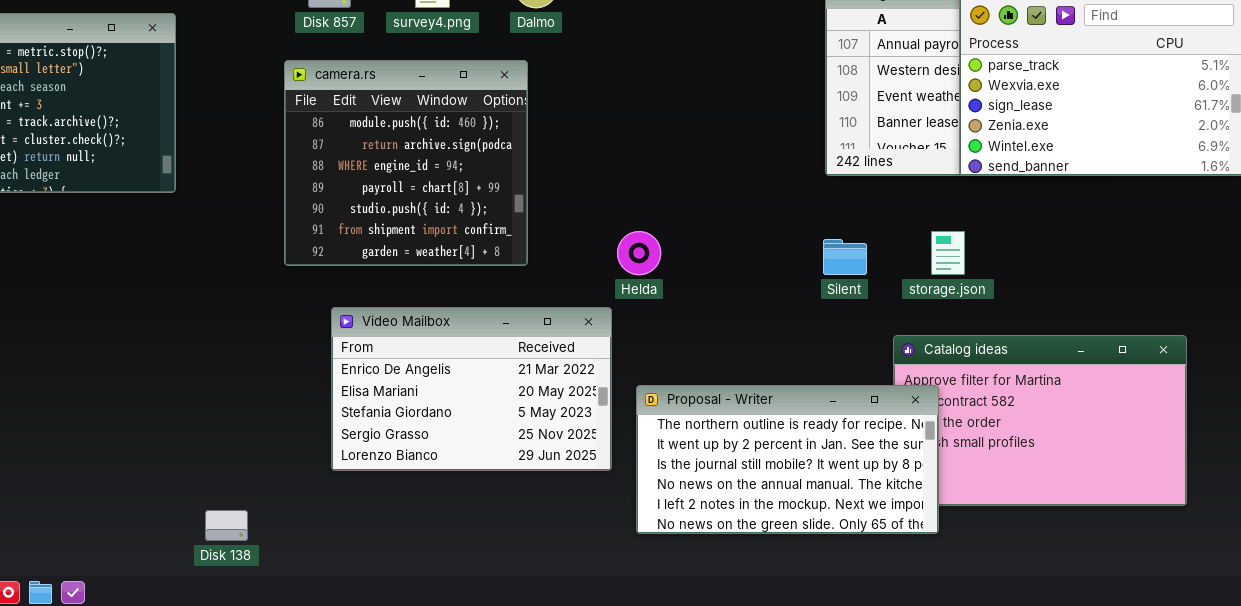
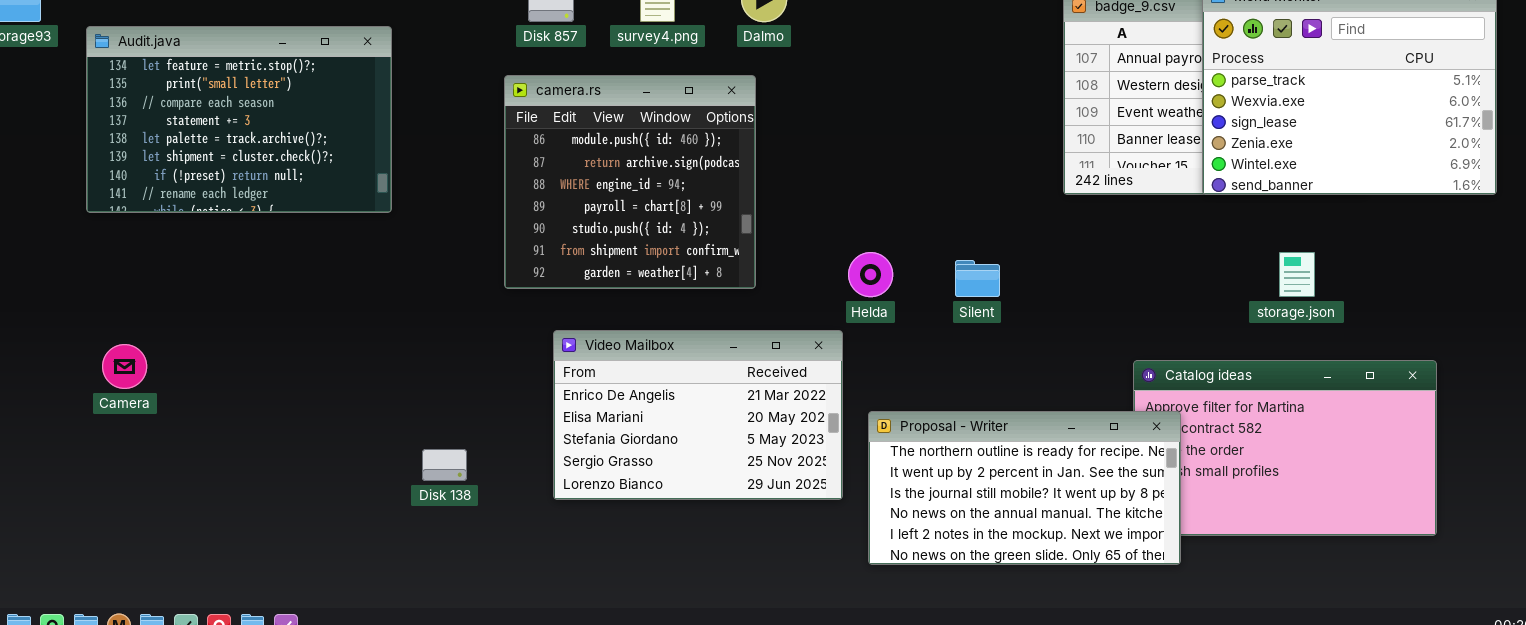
storage.json: [931,231,965,275] -> [1279,252,1315,297], moved
Silent: [823,239,867,275] -> [955,260,1000,297], moved
Disk 138: [205,510,248,541] -> [422,449,467,481], moved

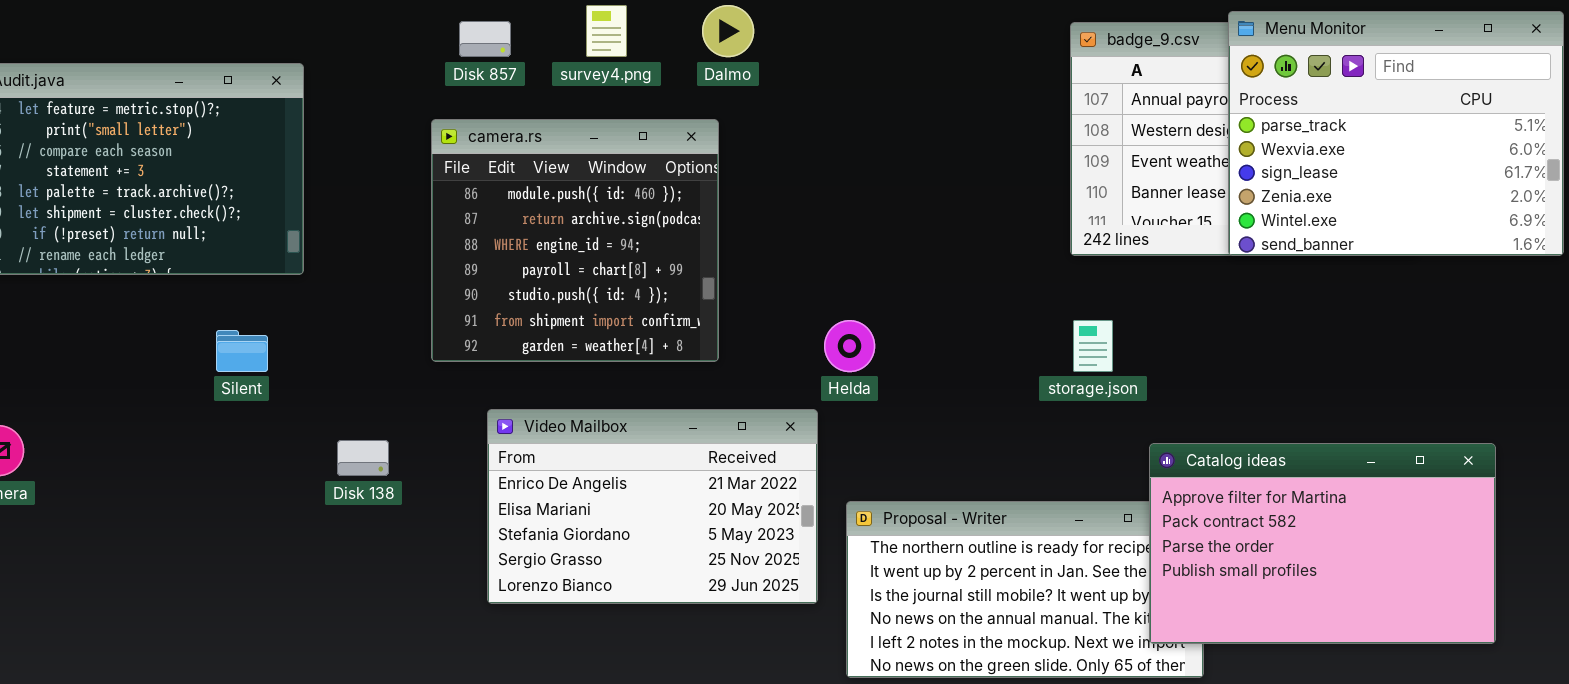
storage.json: [1279,252,1315,297] -> [1073,320,1113,372], moved
Silent: [955,260,1000,297] -> [216,330,268,372], moved
Catalog ideas: [1133,360,1437,536] -> [1149,443,1496,644], raised
Disk 138: [422,449,467,481] -> [337,440,389,476], moved

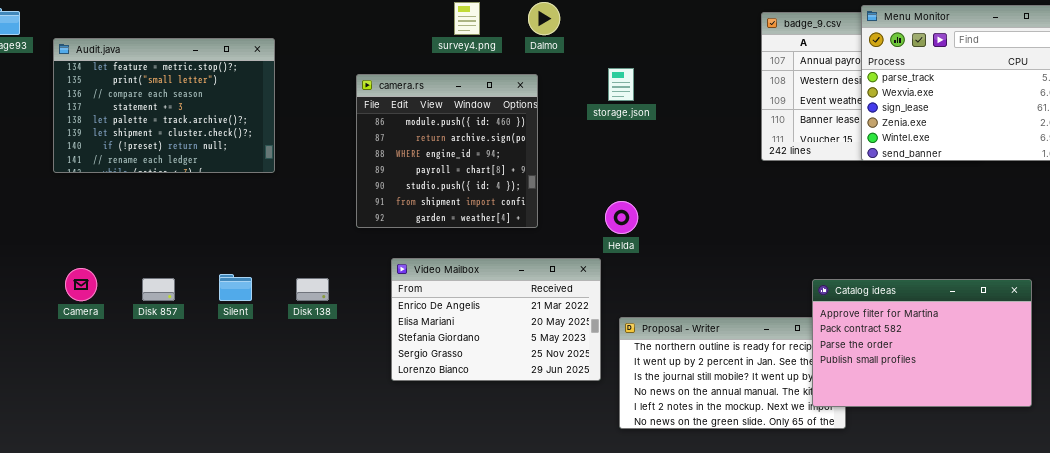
Disk 857: [459,21,511,57] -> [142,278,175,301], moved
storage.json: [1073,320,1113,372] -> [608,68,634,101], moved
Silent: [216,330,268,372] -> [219,274,252,301], moved

